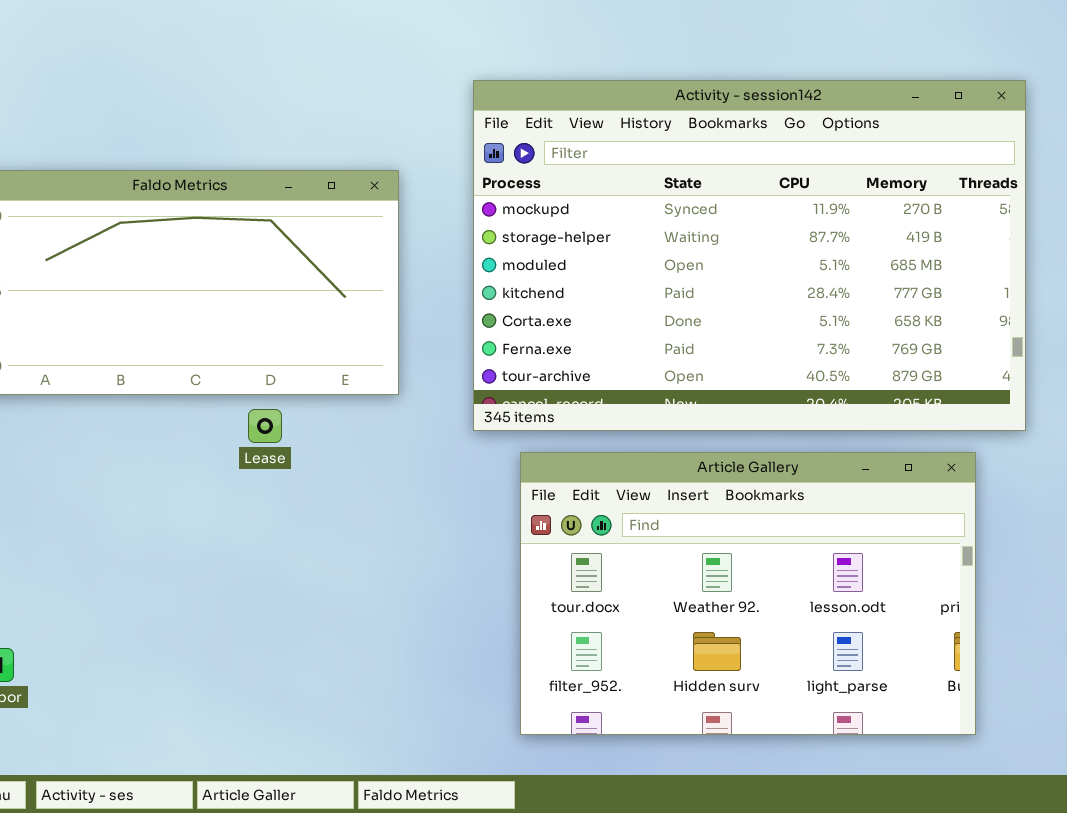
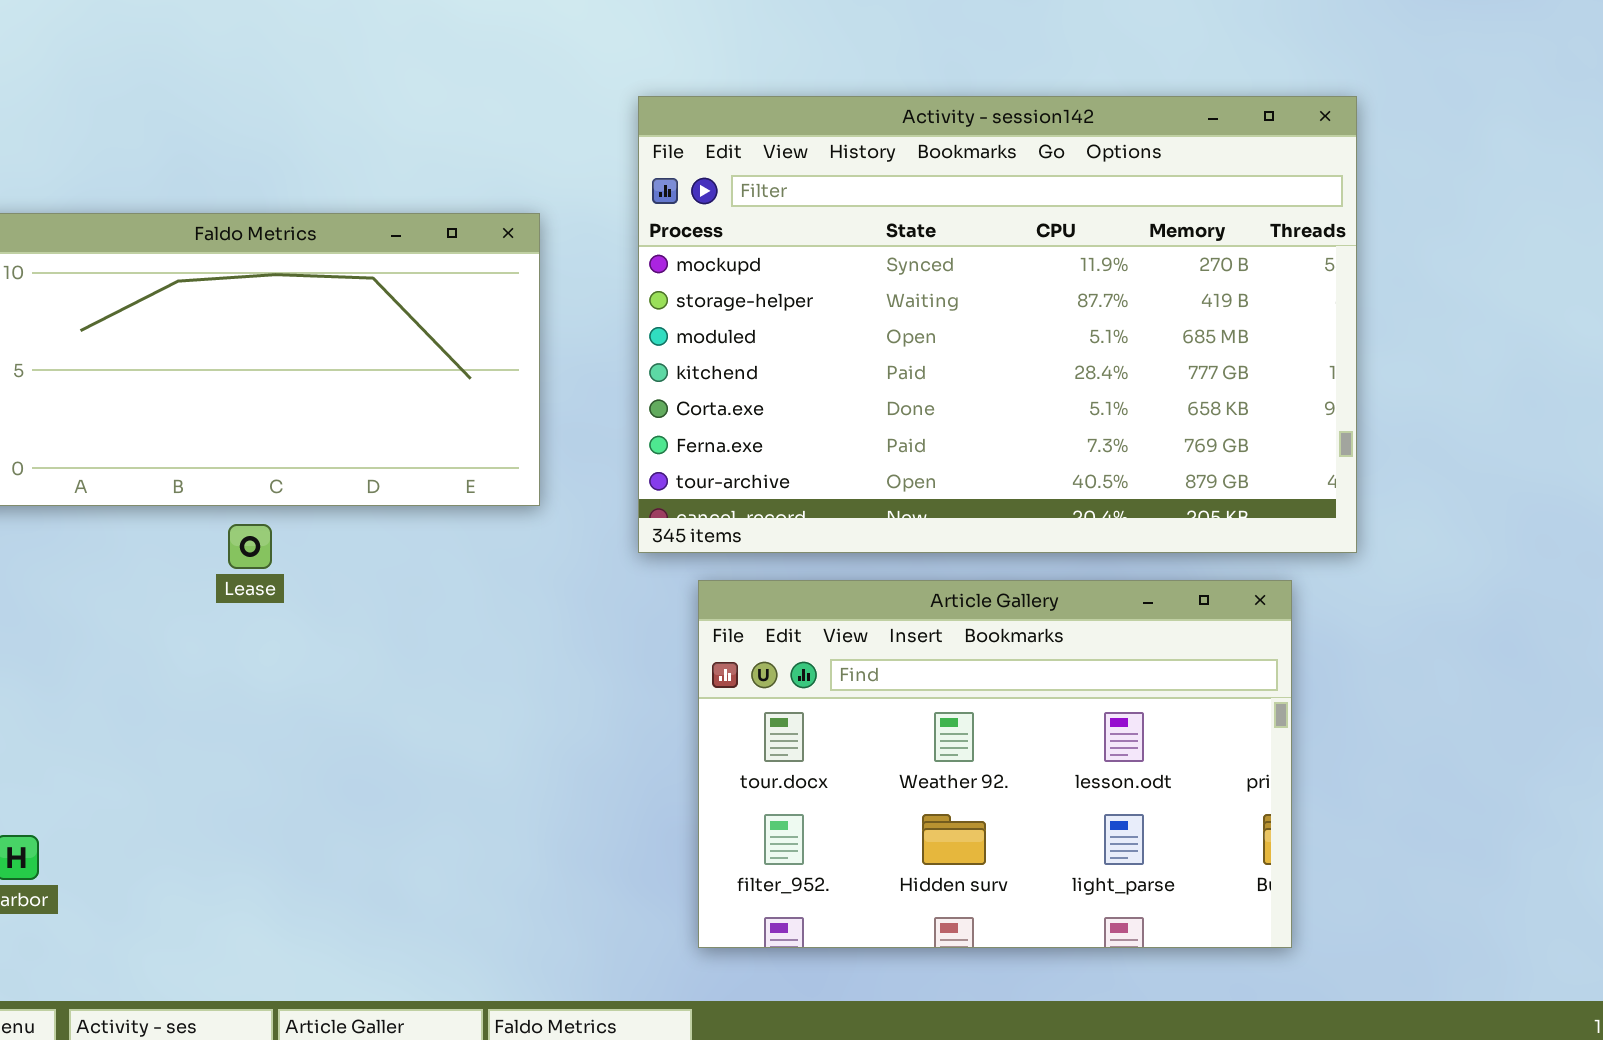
Lease: [248,409,282,443] -> [228,524,272,569], moved

